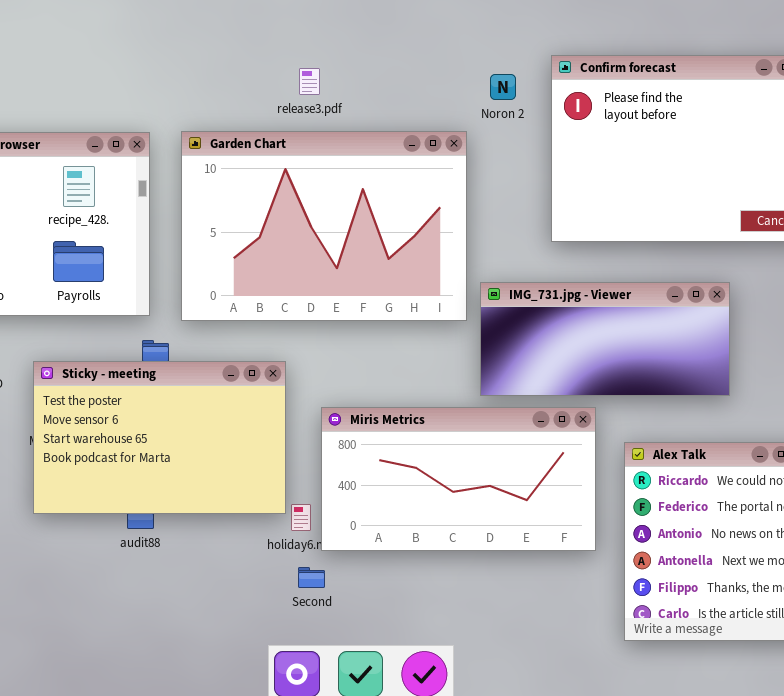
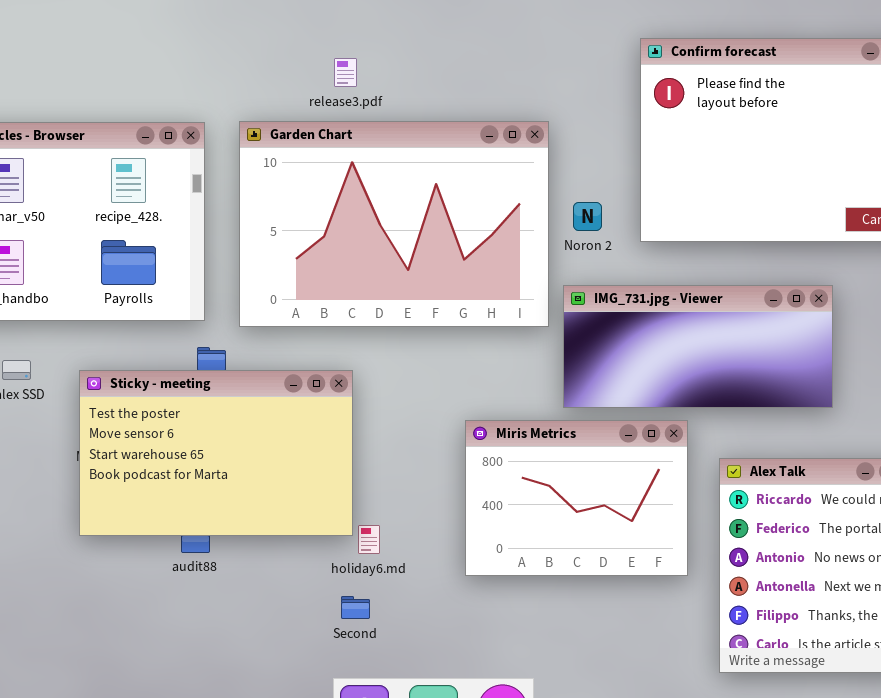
release3.pdf: [299,68,320,95] -> [334,58,357,87], moved
Noron 2: [490,74,516,100] -> [573,202,602,231], moved
Miris Metrics: [321,407,596,551] -> [465,420,688,576], resized
Second: [298,567,325,588] -> [341,596,370,619], moved

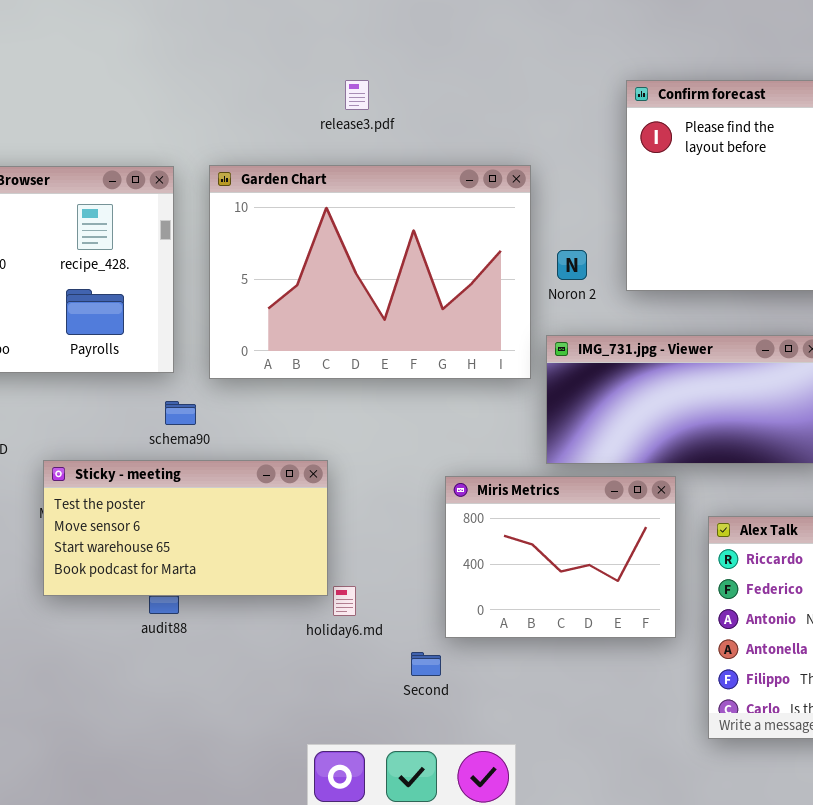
release3.pdf: [334,58,357,87] -> [345,80,369,110], moved
Sticky - meeting: [79,370,353,536] -> [43,460,328,596], resized
Second: [341,596,370,619] -> [411,652,441,676], moved

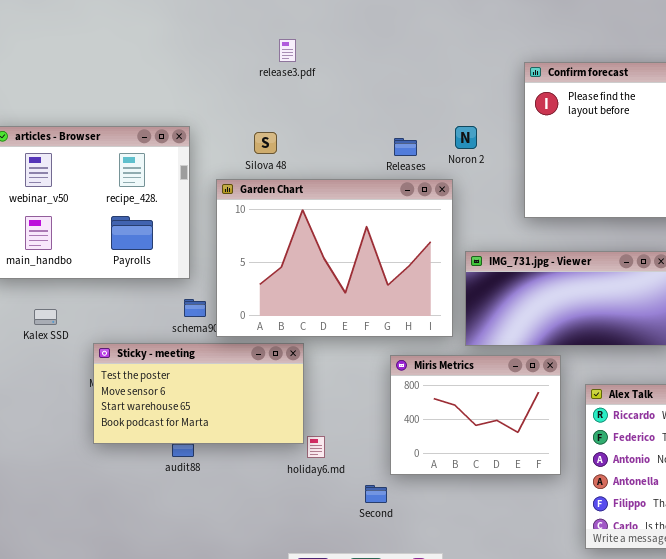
release3.pdf: [345,80,369,110] -> [279,39,296,62], moved
Garden Chart: [209,165,531,379] -> [216,179,453,337], moved
Noron 2: [557,250,587,280] -> [455,126,477,149], moved

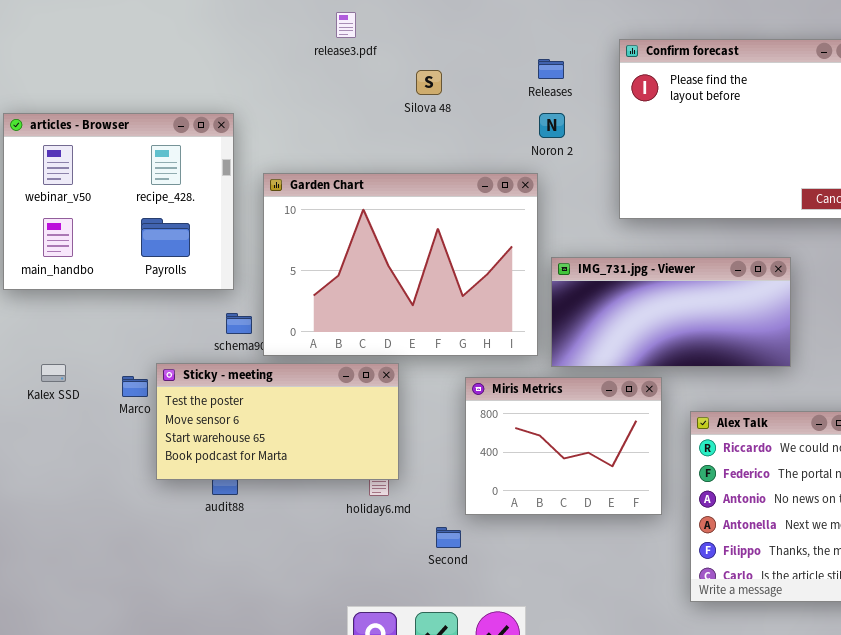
Silova 48: [254,132,277,154] -> [416,70,442,95], moved
Releases: [394,138,417,156] -> [538,59,564,79], moved
Kalex SSD: [34,309,57,325] -> [41,364,66,382], moved
Sticky - meeting: [93,343,304,444] -> [156,363,399,480], moved

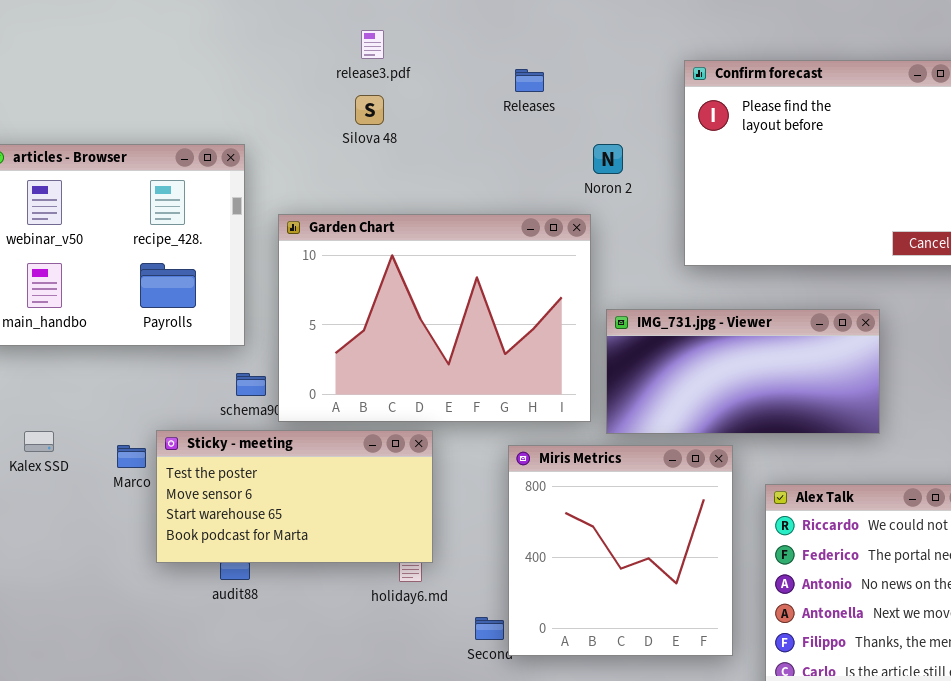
Releases: [538,59,564,79] -> [515,69,544,92], moved
Silova 48: [416,70,442,95] -> [355,95,384,125], moved
Miris Metrics: [465,377,662,515] -> [508,445,733,656], resized

